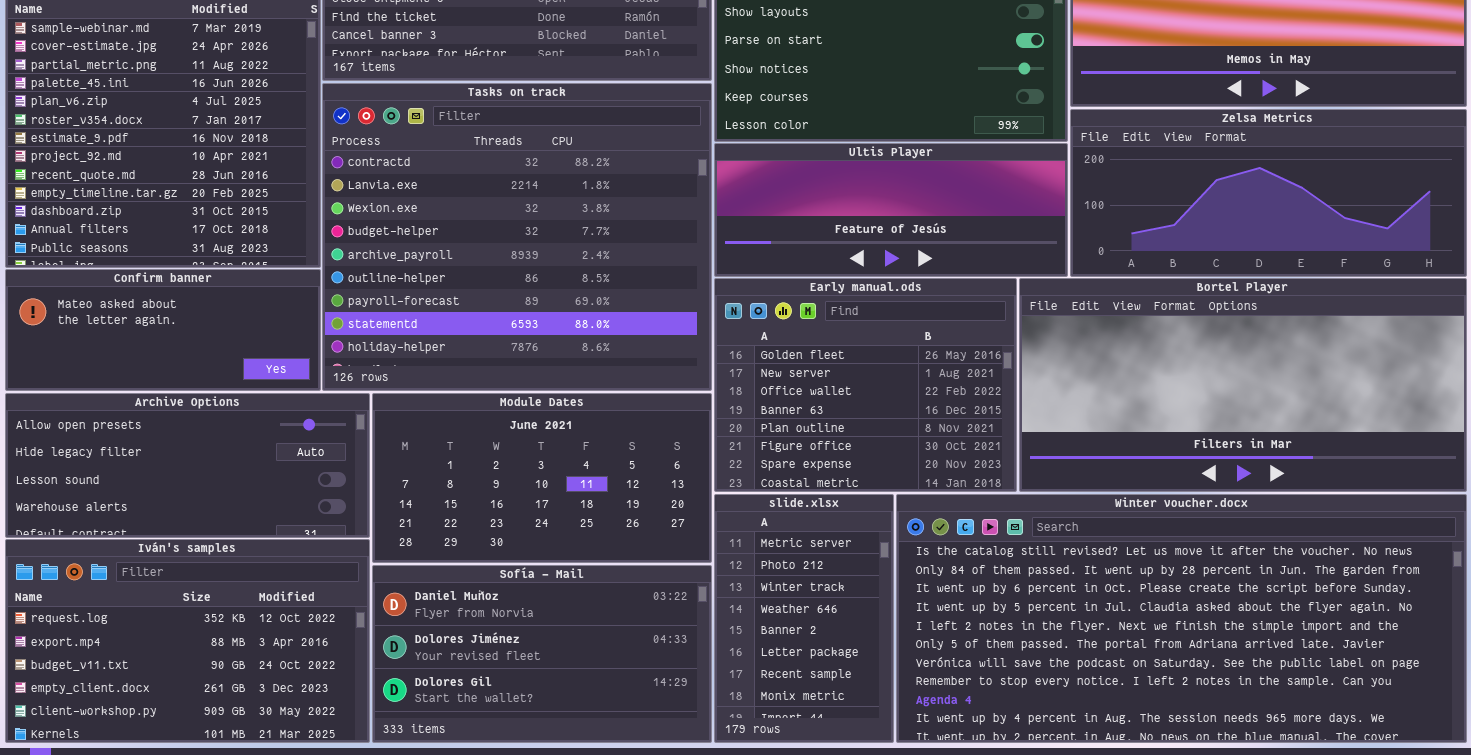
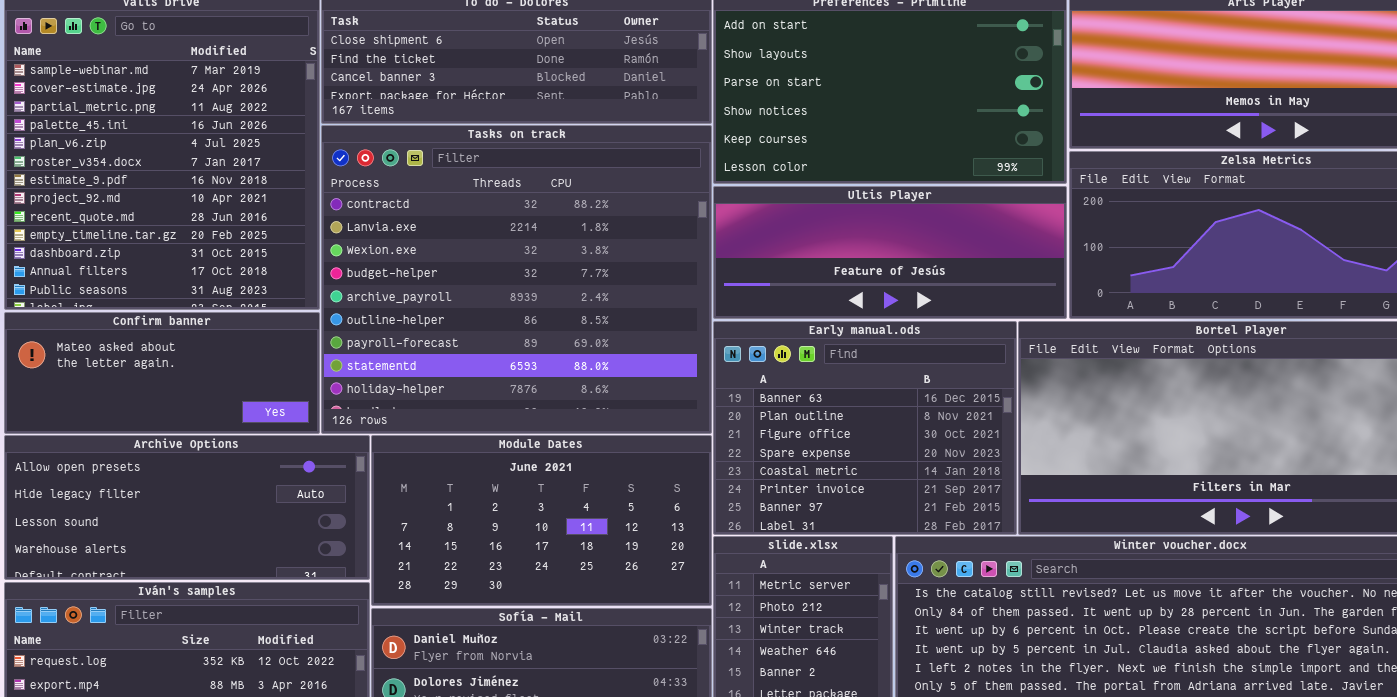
Early manual.ods: [714,278,1017,492] -> [713,321,1017,535], scrolled down 3 rows

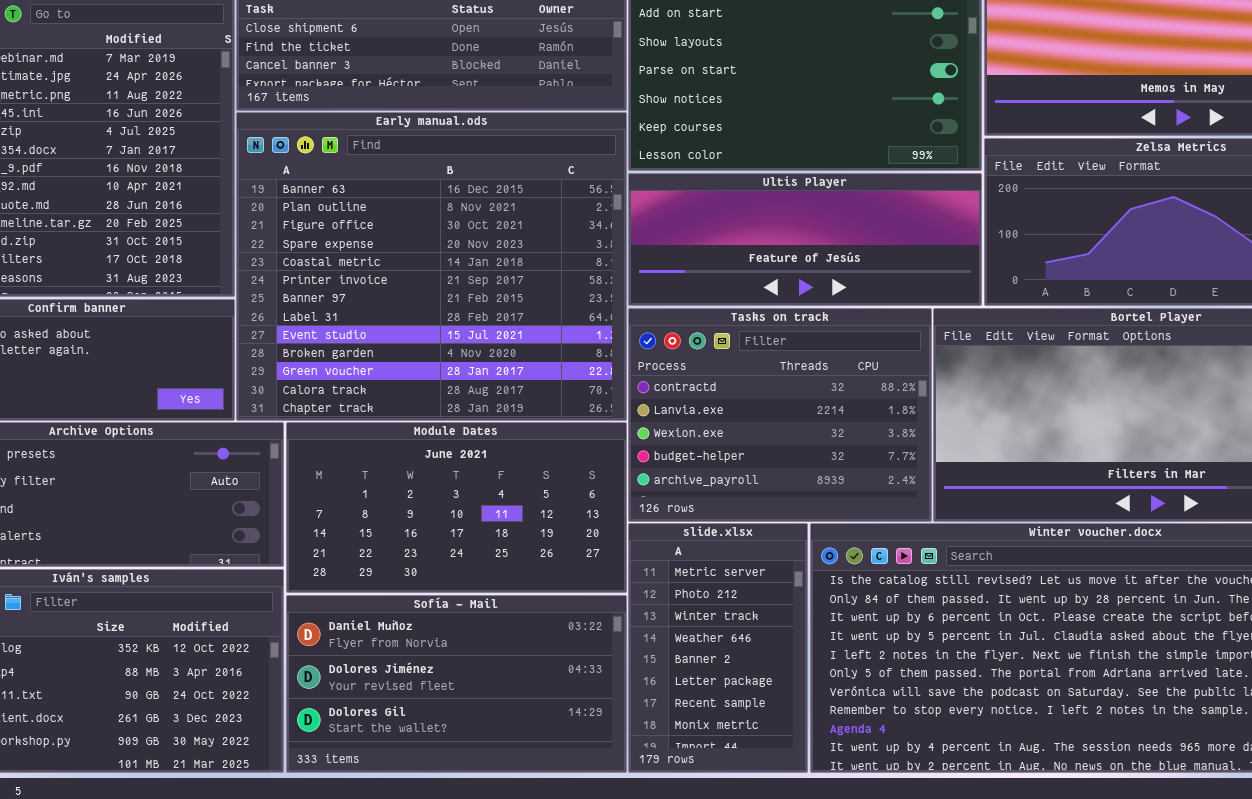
Tasks on track: [321,125,712,434] -> [628,308,932,522], moved, resized
Early manual.ods: [713,321,1017,535] -> [236,112,627,421], moved, resized

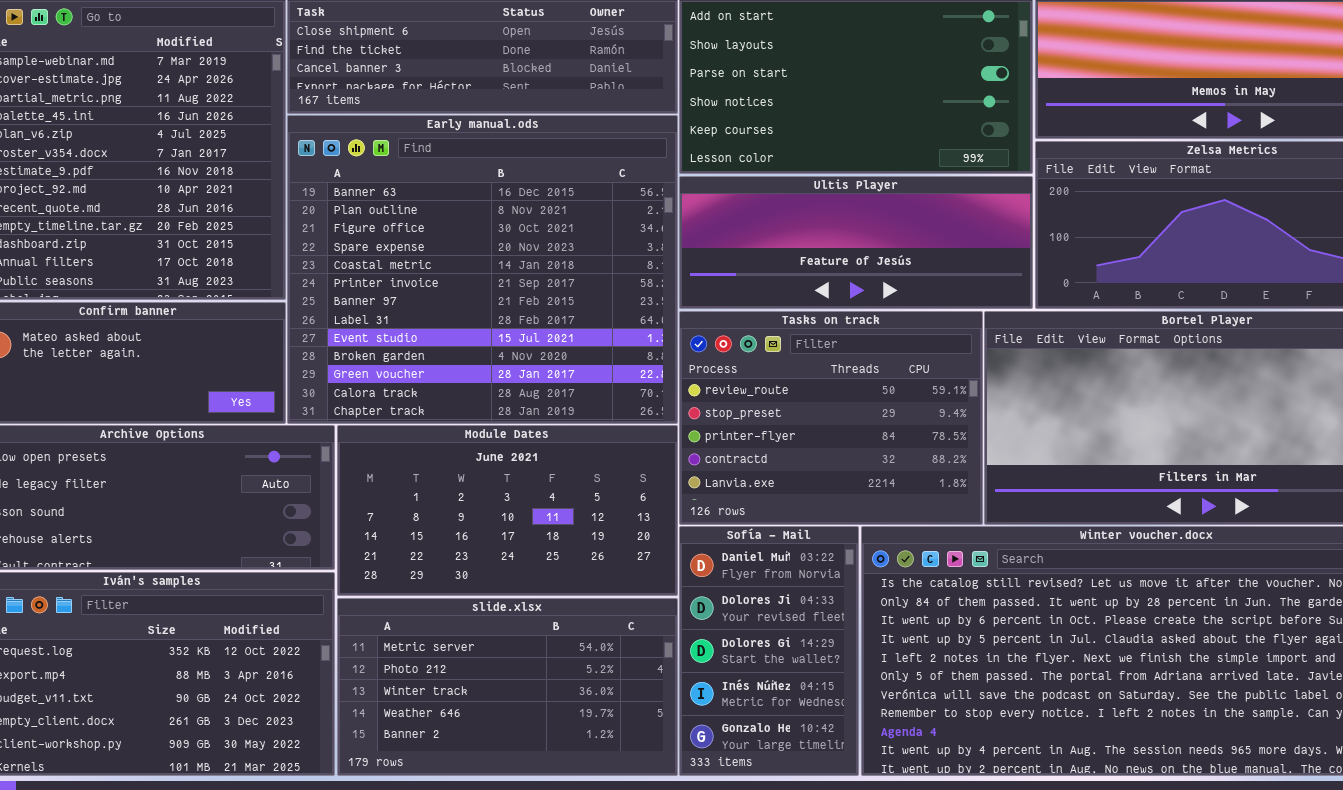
Tasks on track: [628,308,932,522] -> [679,311,983,525], scrolled up 3 rows
slide.xlsx: [628,523,808,773] -> [337,598,678,776], moved, resized
Sofía - Mail: [286,595,627,773] -> [679,526,859,776], moved, resized

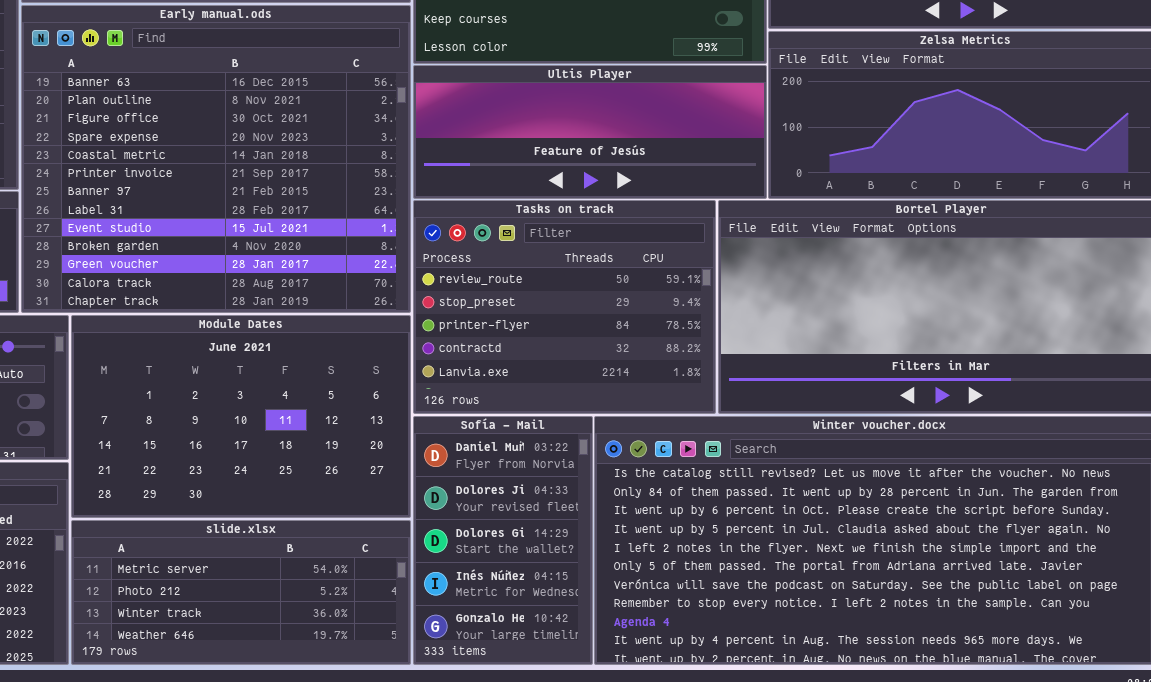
Module Dates: [337,425,678,596] -> [71,315,411,518], resized
slide.xlsx: [337,598,678,776] -> [71,520,411,665], resized

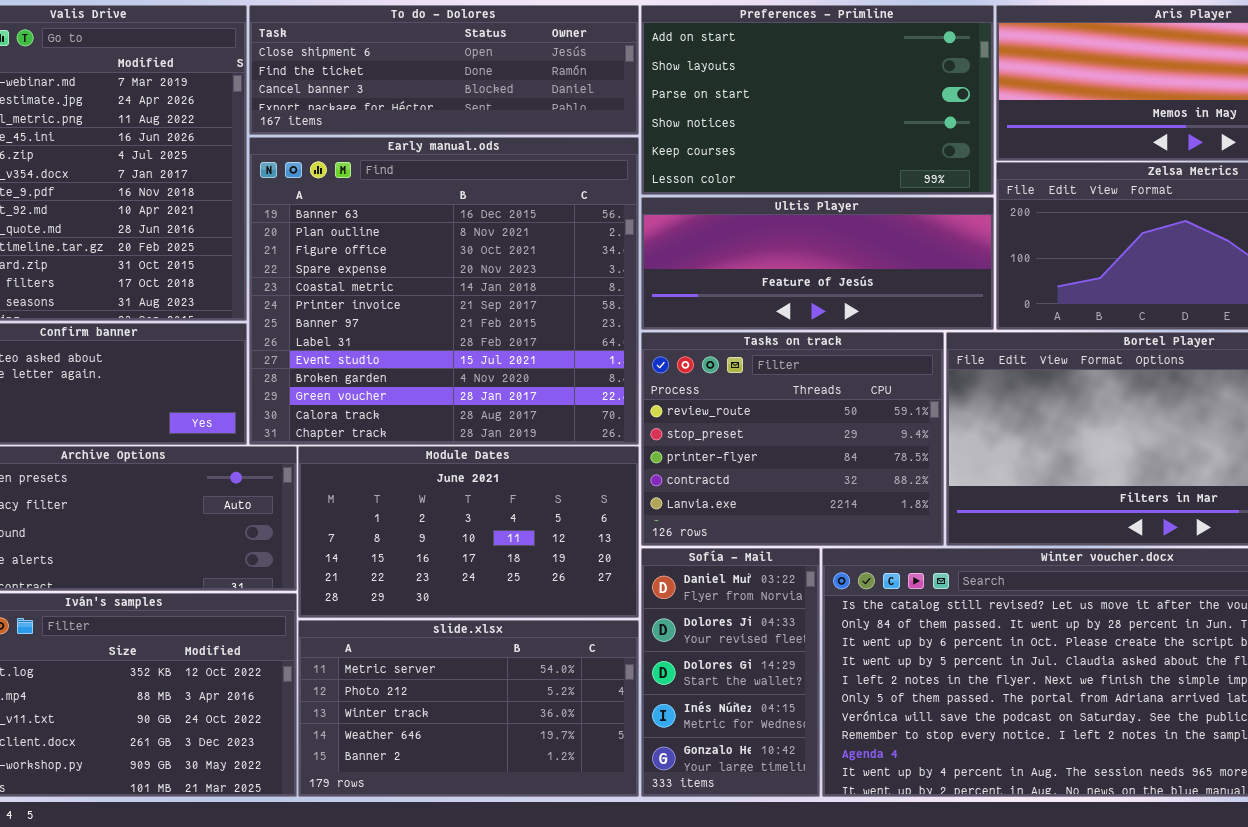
Module Dates: [71,315,411,518] -> [298,446,639,618], resized
slide.xlsx: [71,520,411,665] -> [298,620,639,797], resized

